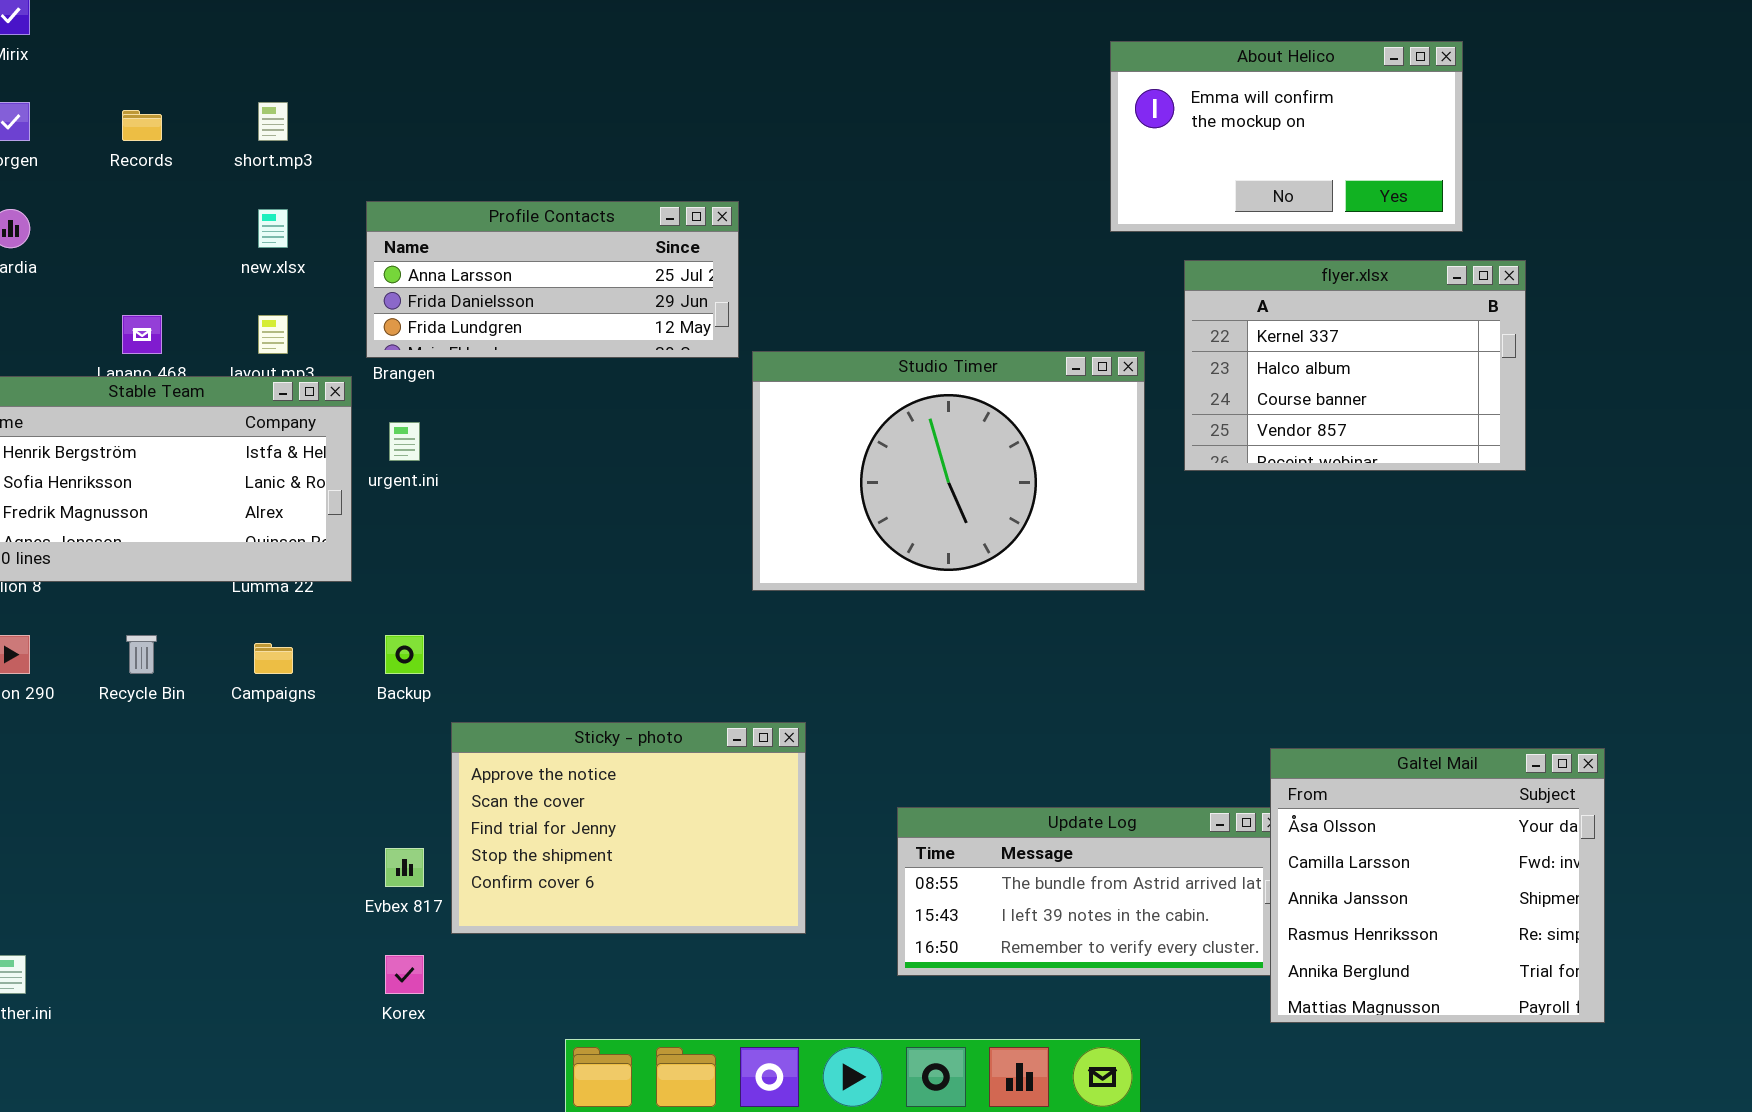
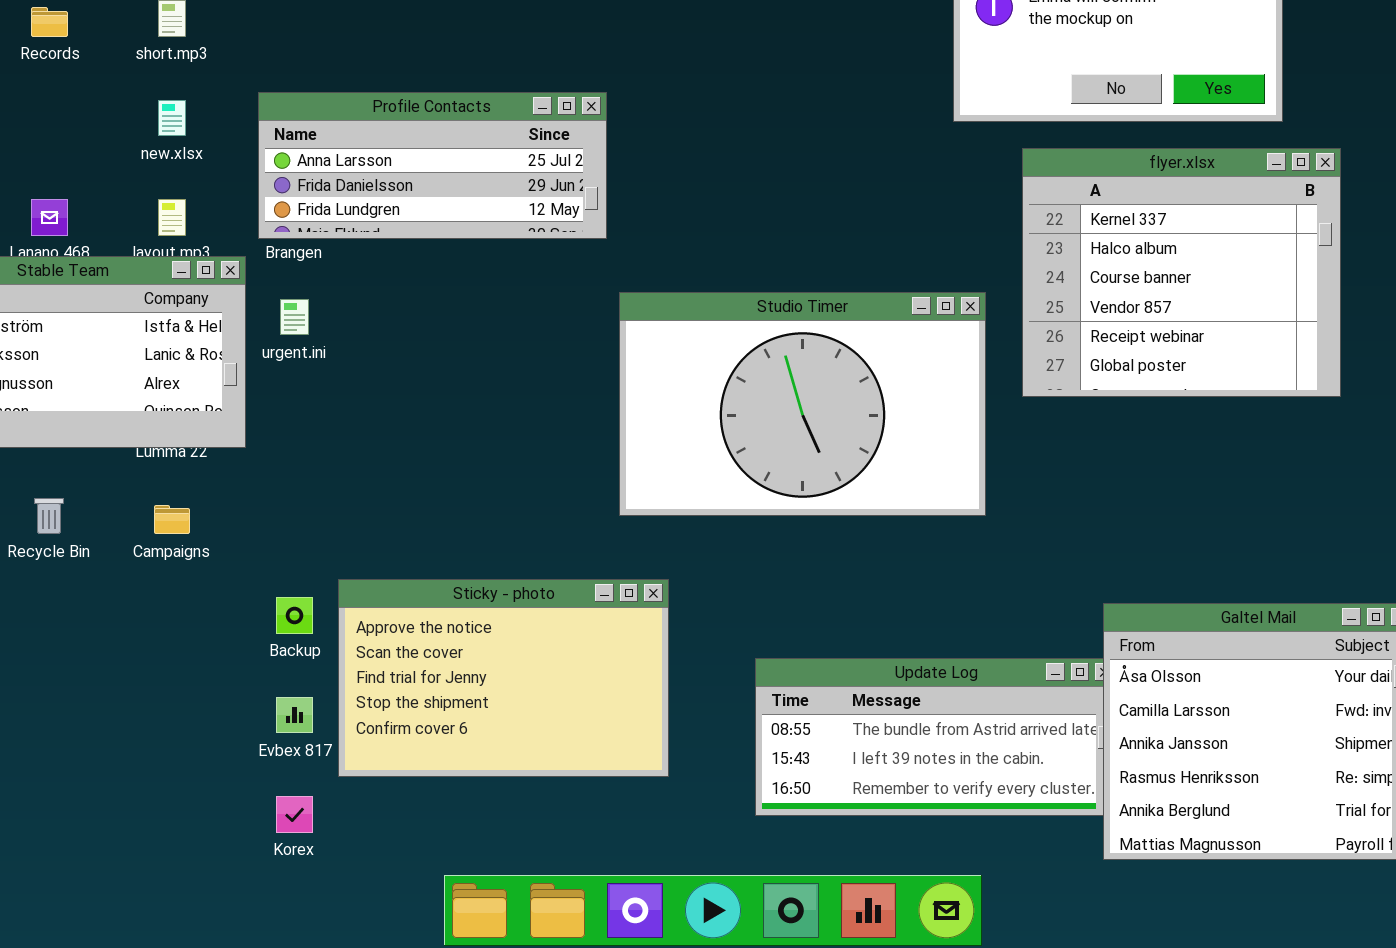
flyer.xlsx: [1184,260,1526,471] -> [1022,148,1341,397], resized
Studio Timer: [752,351,1145,591] -> [619,292,986,516], moved
Backup: [385,635,424,674] -> [276,597,313,634], moved

